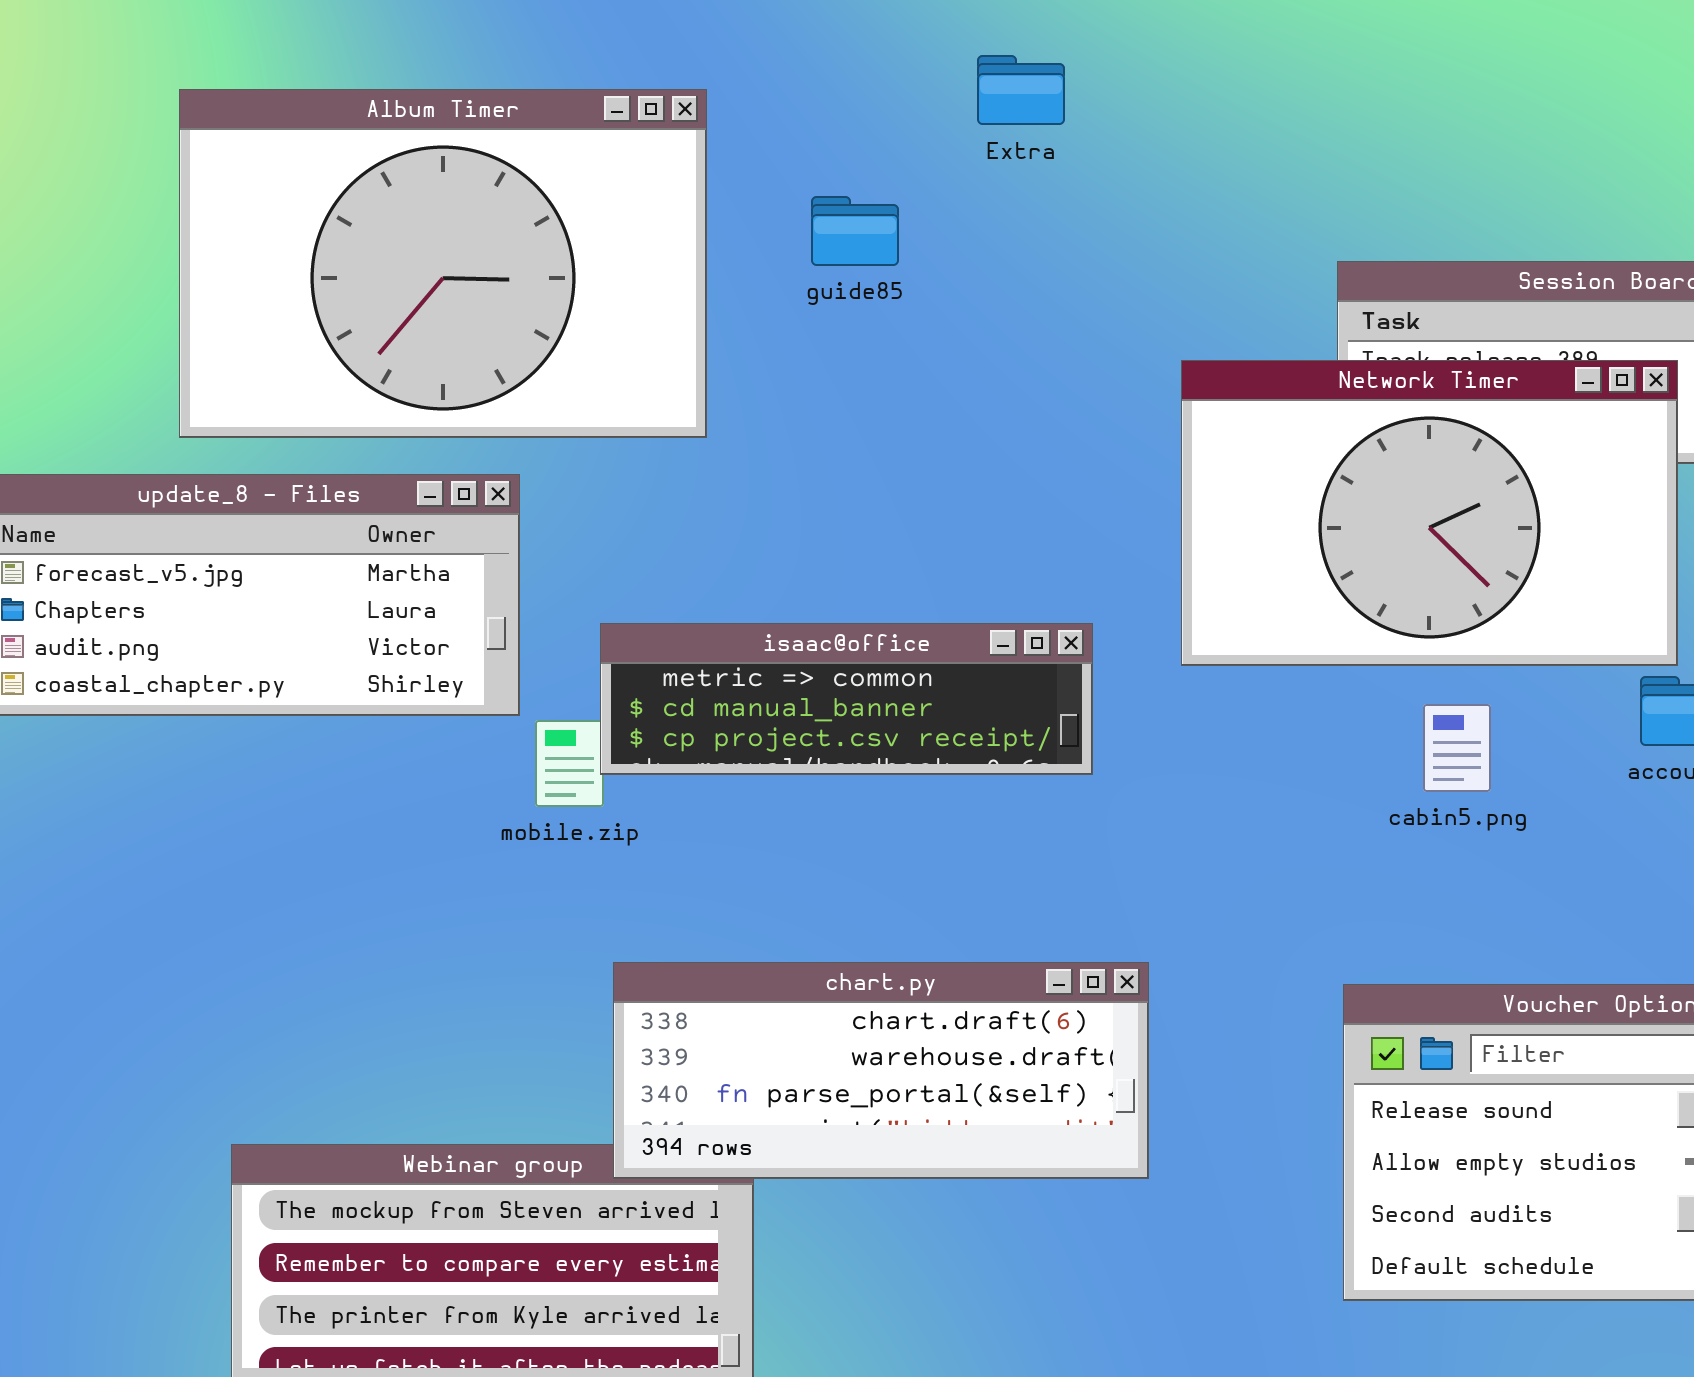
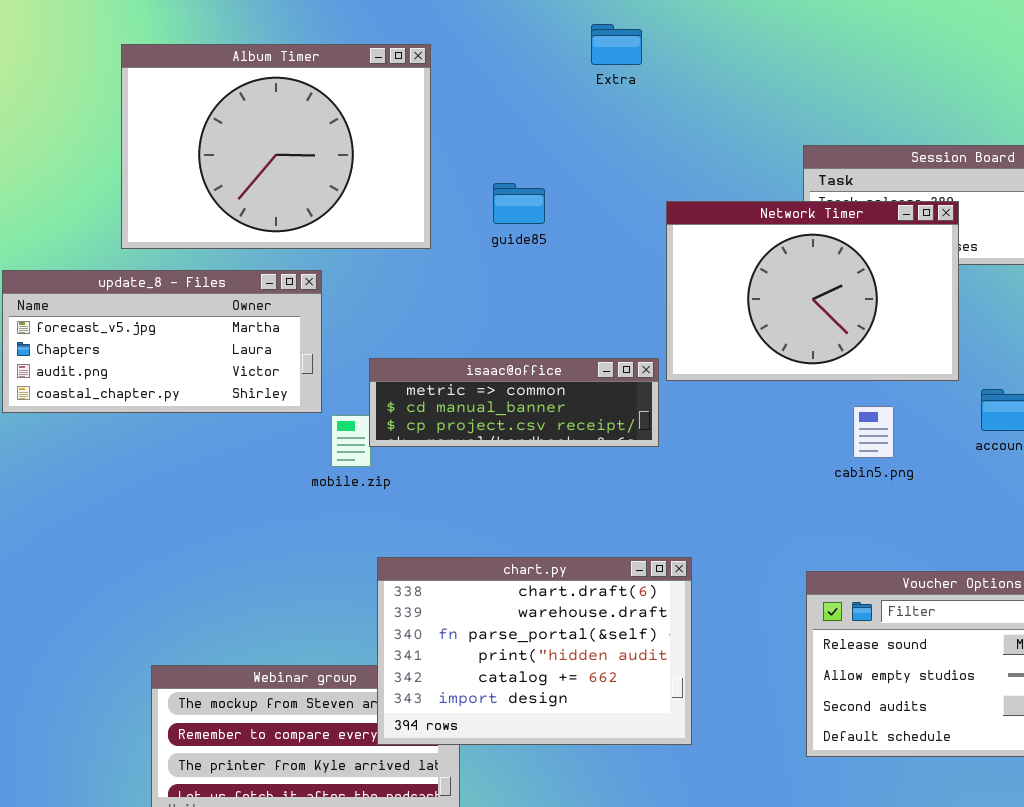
guide85: [811,196,899,266] -> [493,183,545,224], moved
Network Timer: [1181,360,1678,666] -> [666,201,959,381], moved
chart.py: [613,962,1149,1179] -> [377,557,692,745], resized

